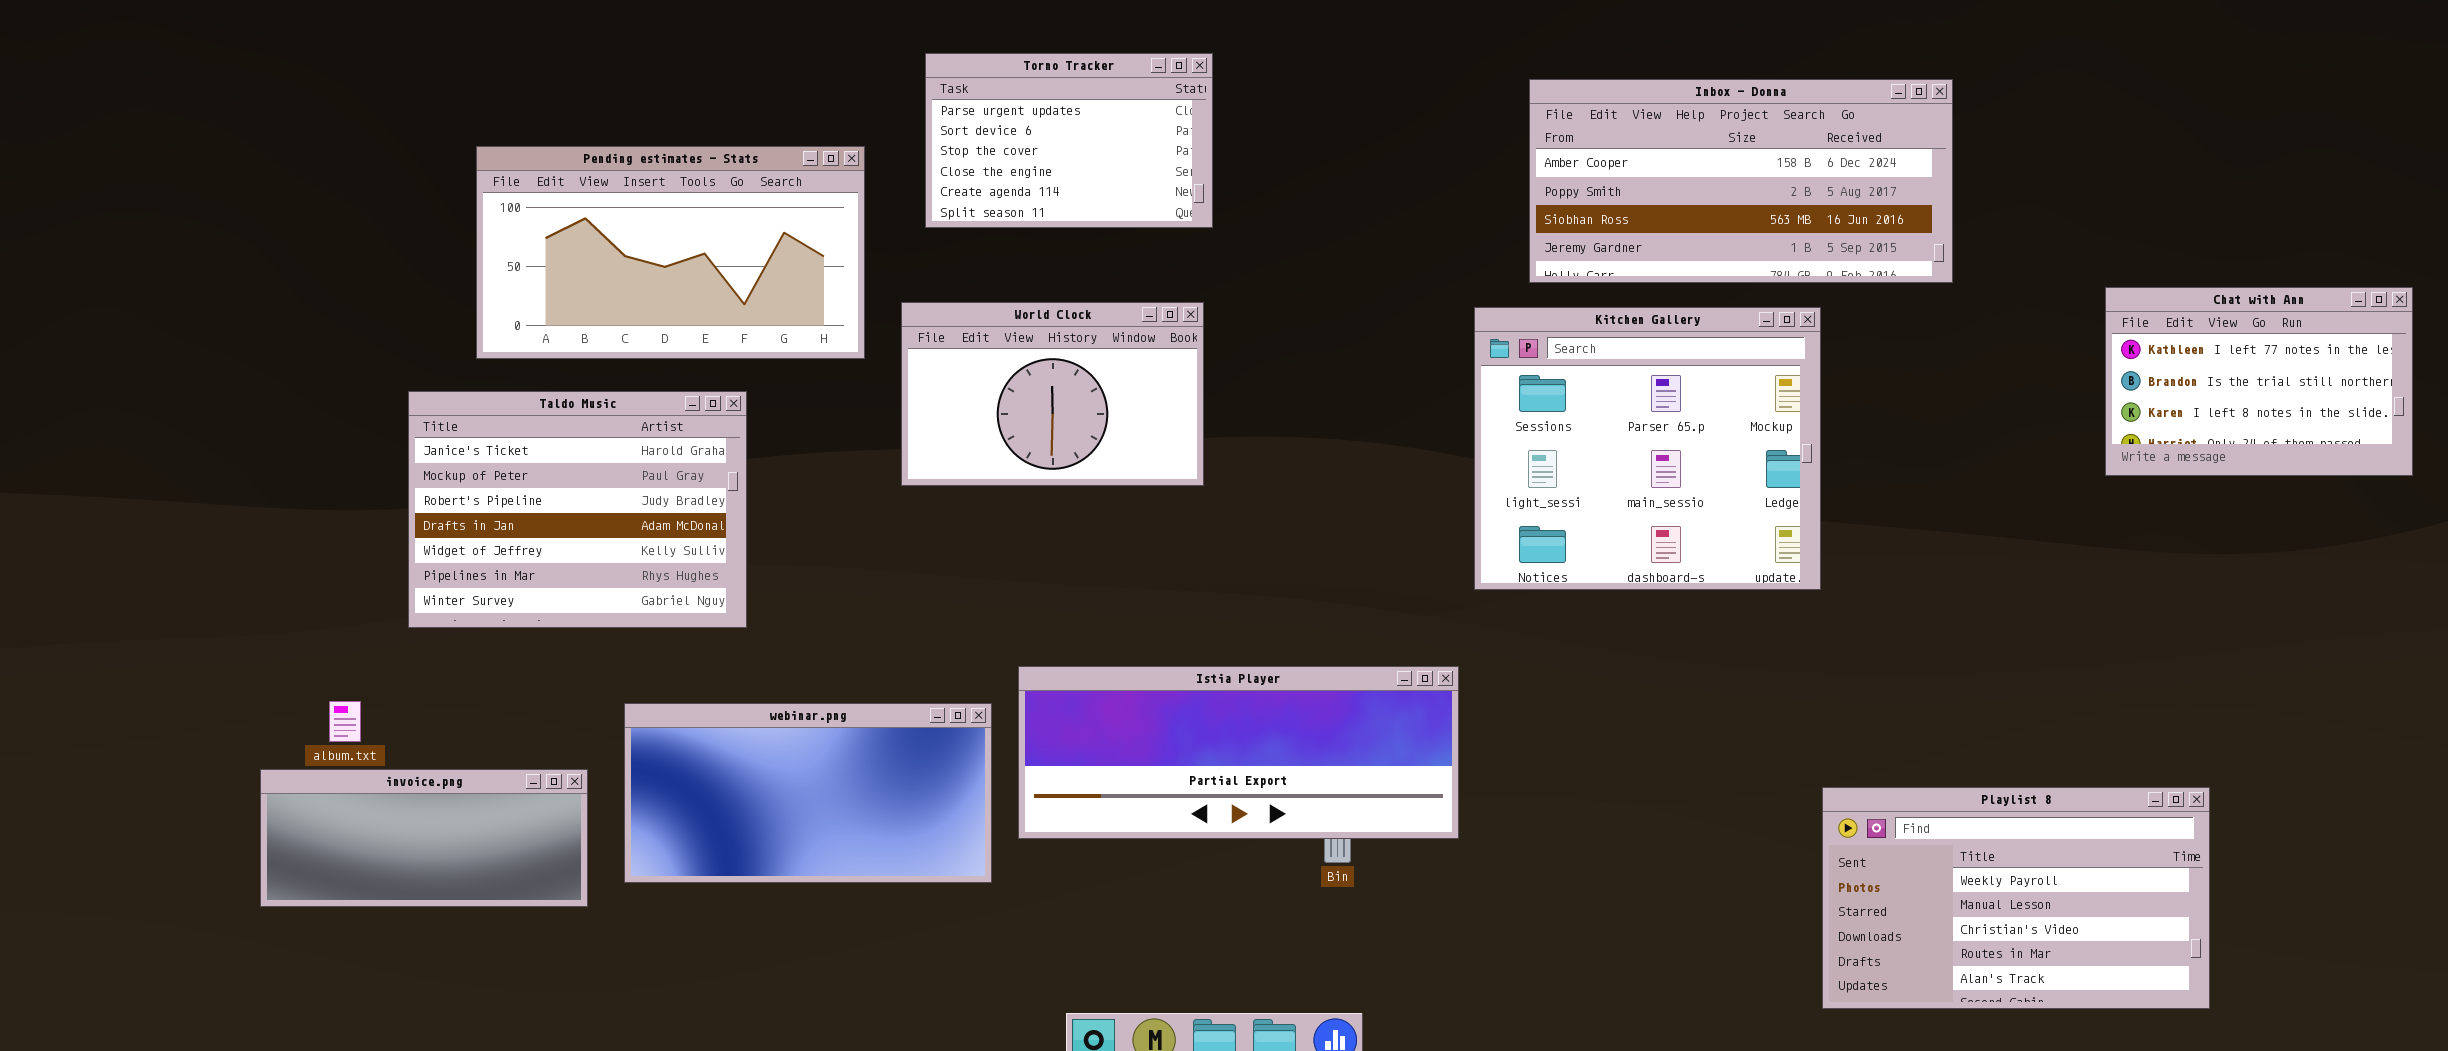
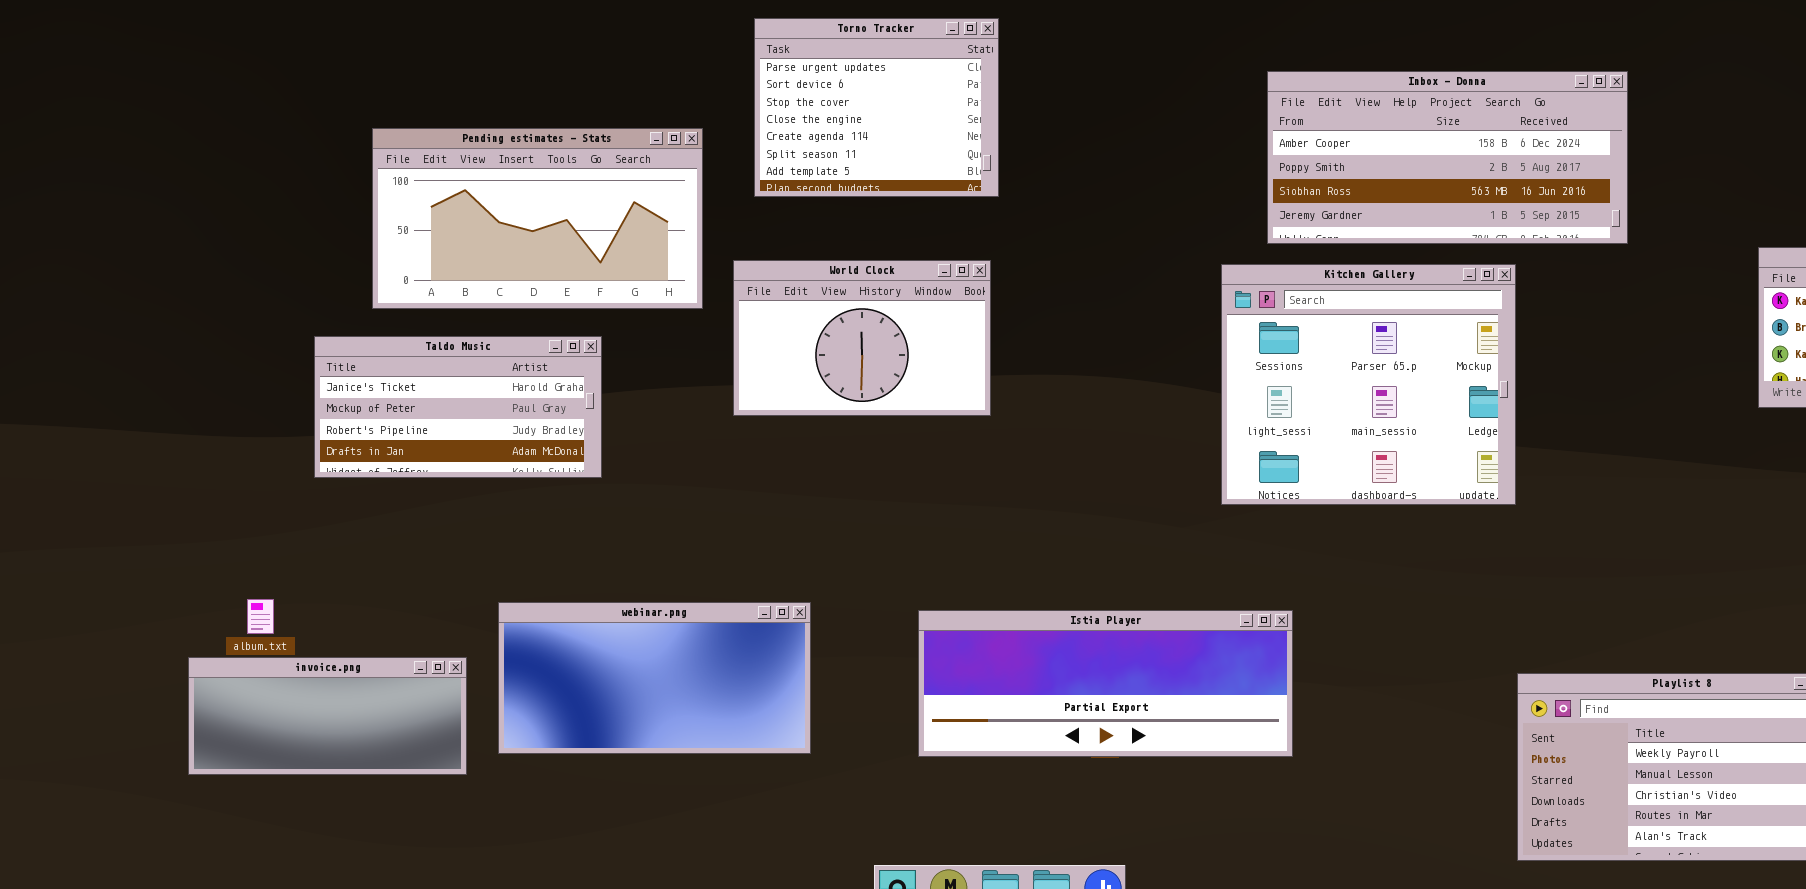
Torno Tracker: [925,53,1213,228] -> [754,18,999,197], resized
Taldo Music: [408,391,747,628] -> [314,336,602,478], resized
Istia Player: [1018,666,1459,839] -> [918,610,1293,757], moved

